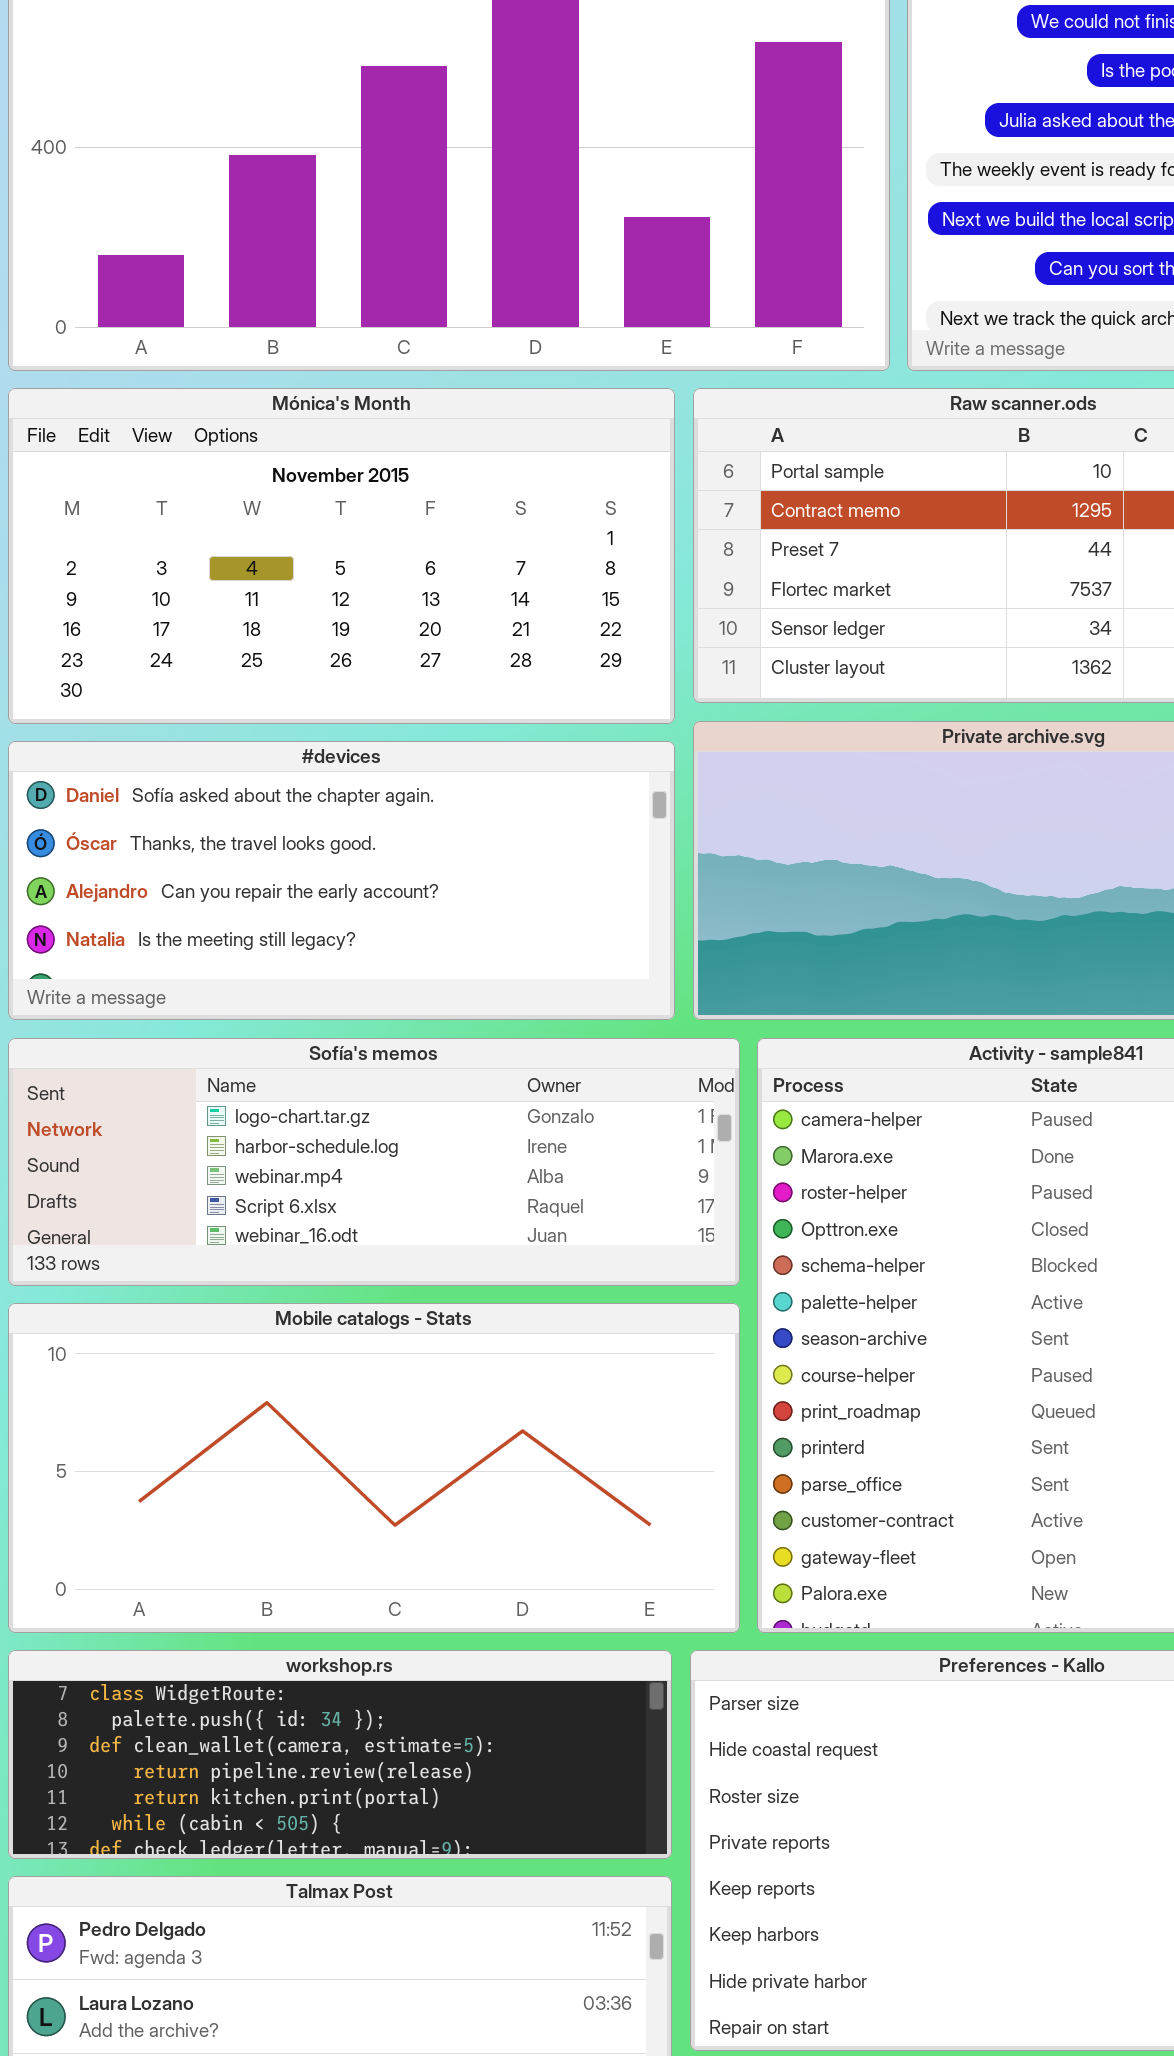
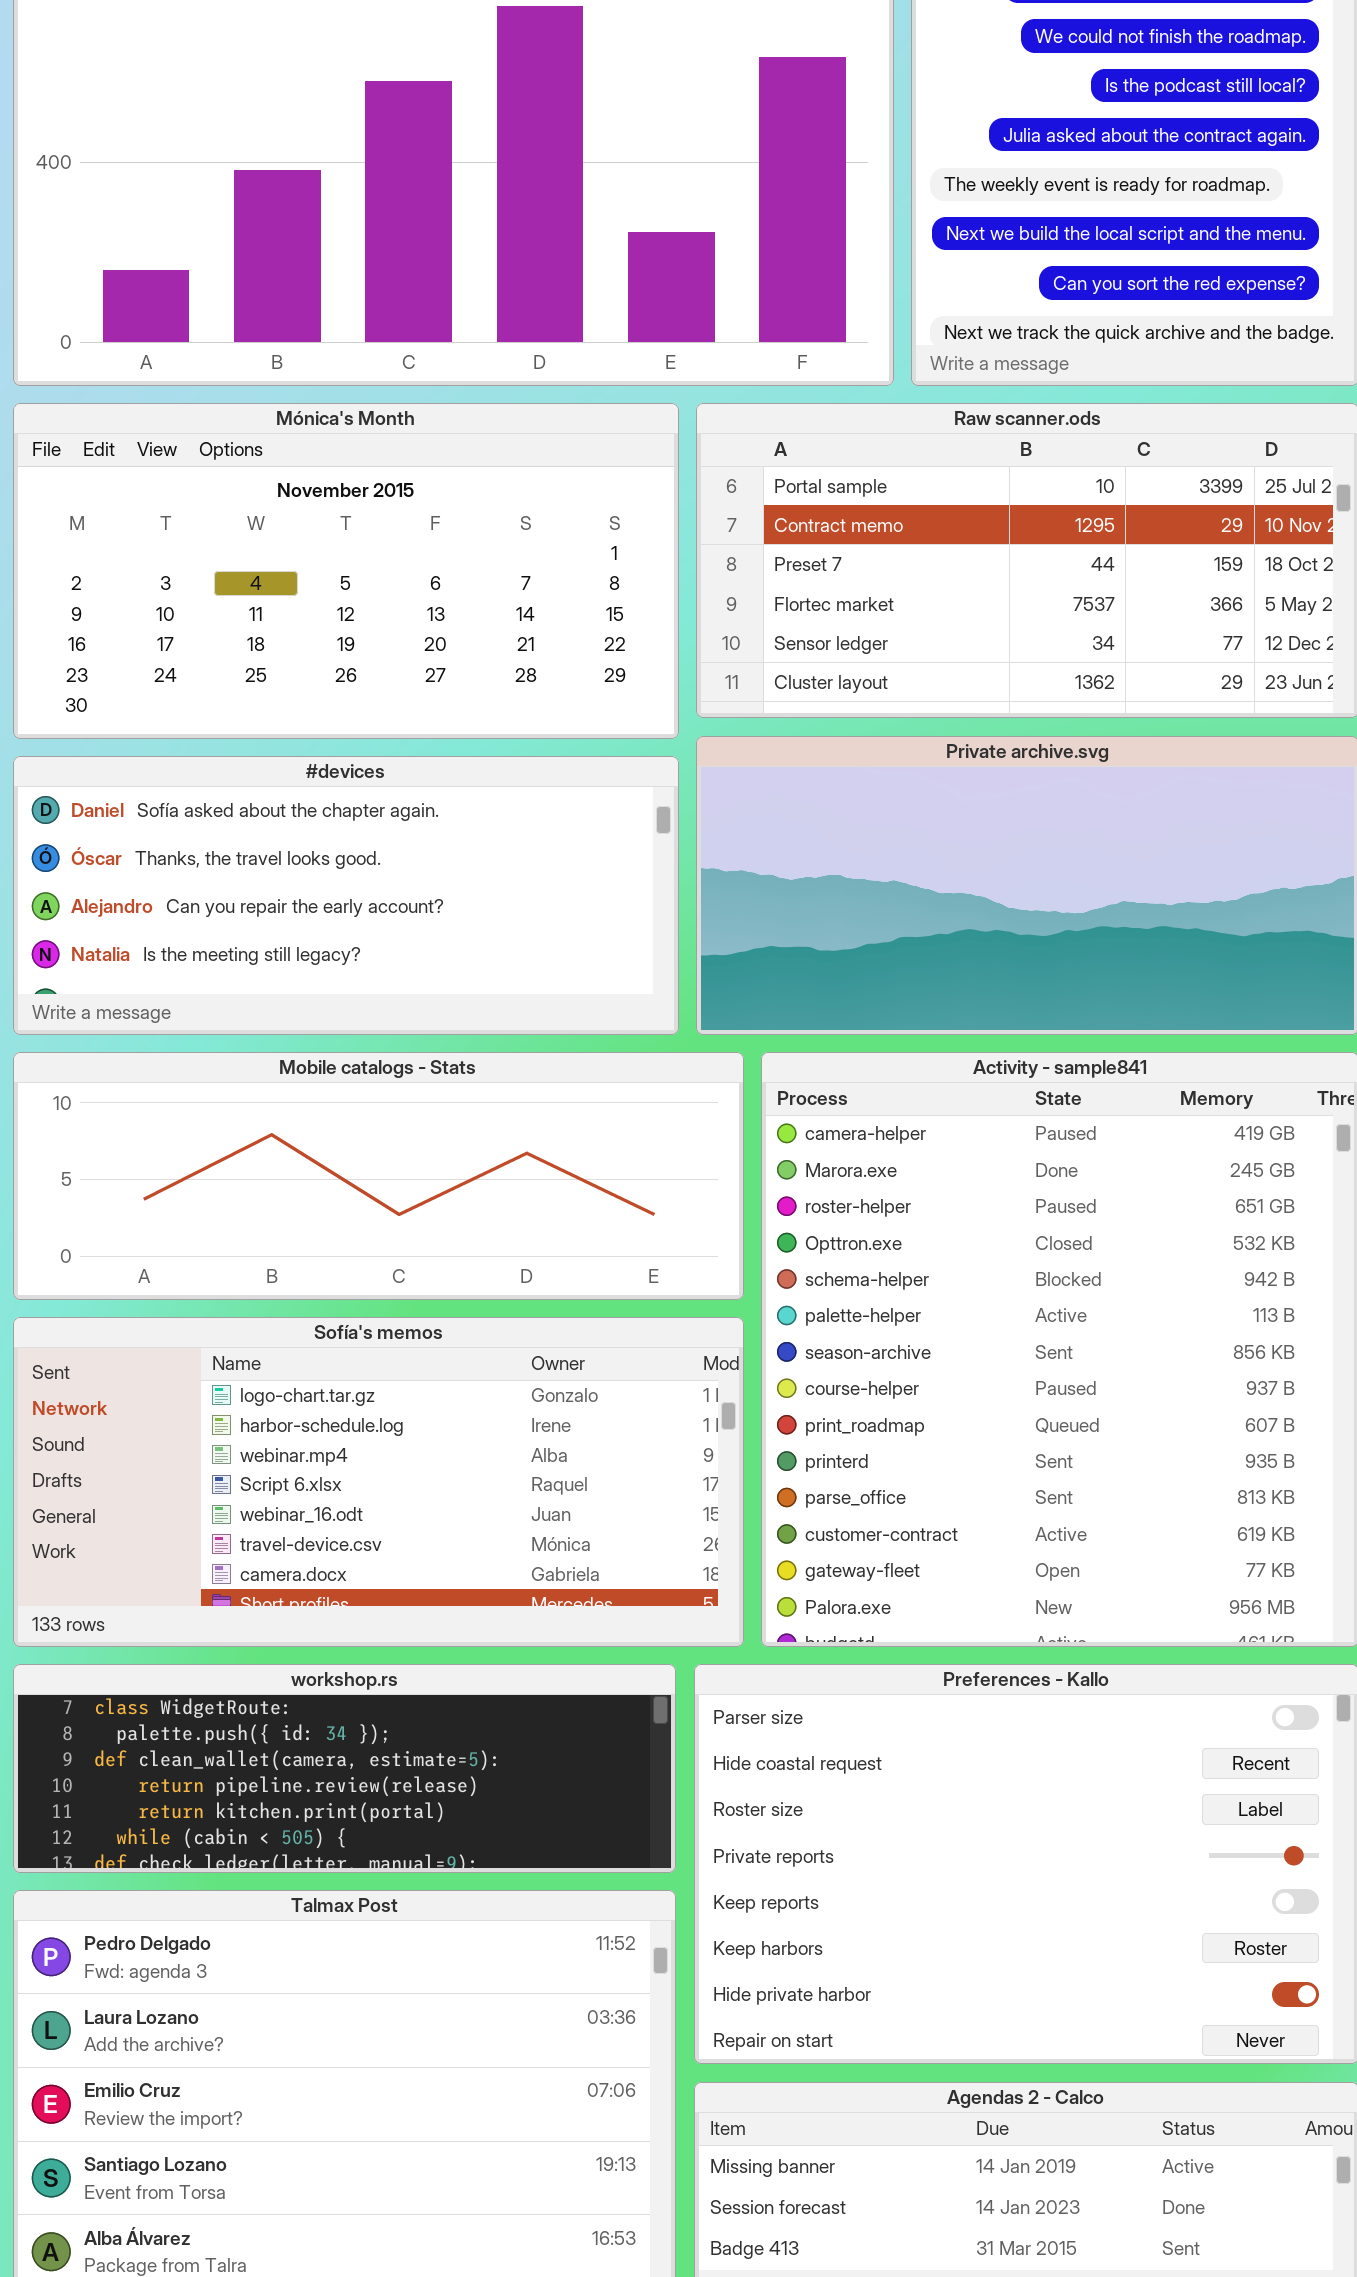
Sofía's memos: [8,1038,740,1286] -> [13,1317,744,1647], moved, resized
Mobile catalogs - Stats: [8,1303,740,1633] -> [13,1052,744,1300], moved, resized

